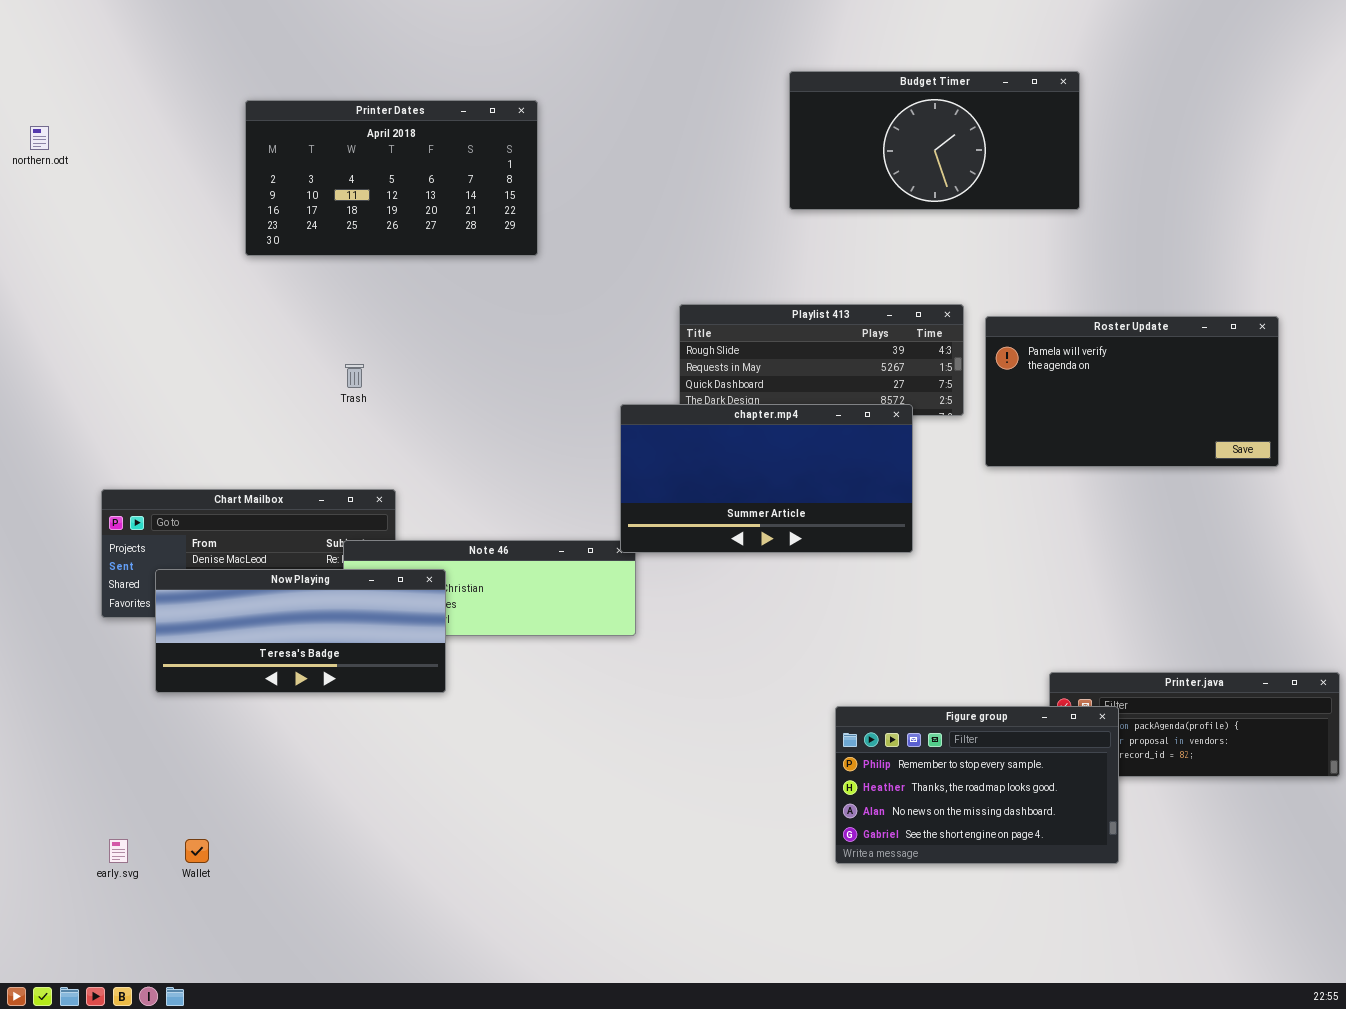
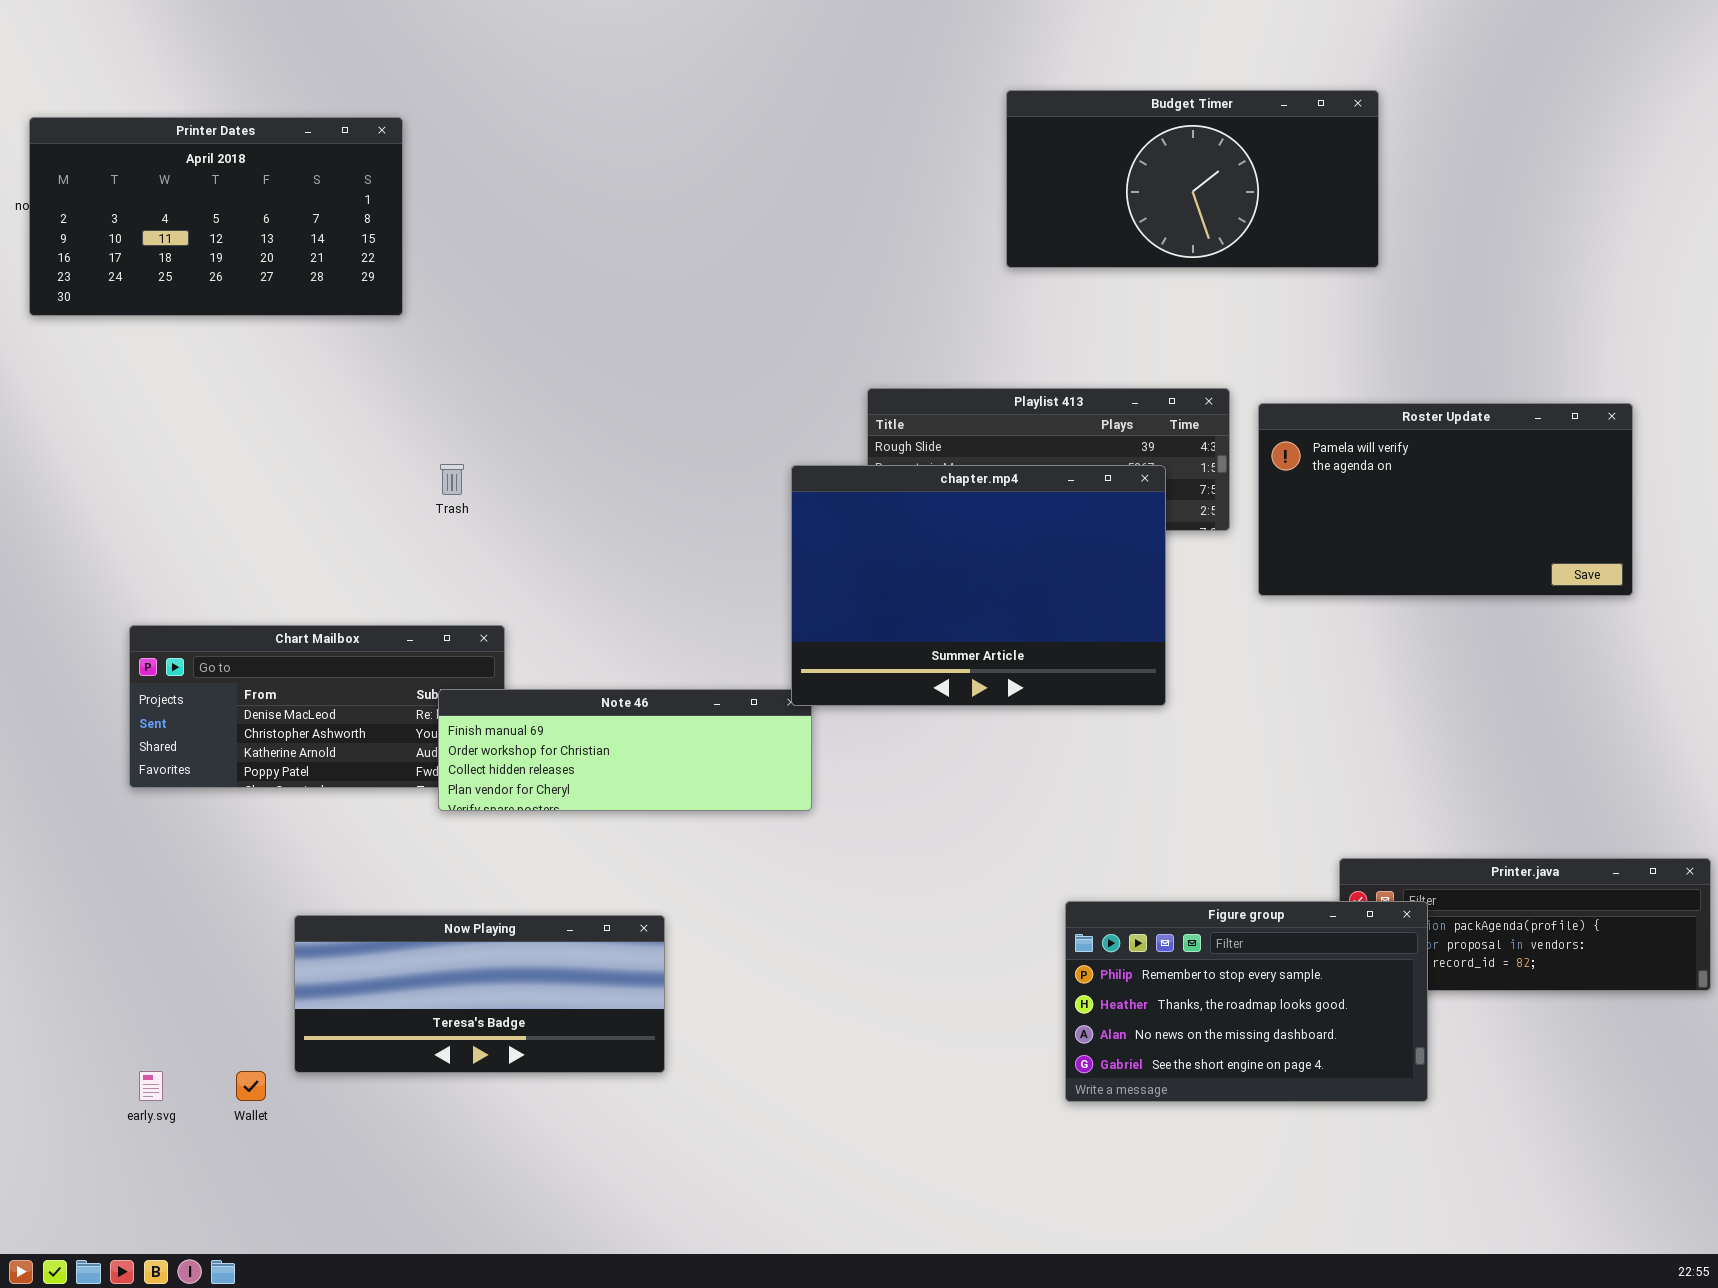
Printer Dates: [245,100,538,256] -> [29,117,403,316], moved
chapter.mp4: [620,404,913,553] -> [791,465,1166,706], resized
Now Playing: [155,569,446,693] -> [294,915,665,1073], moved

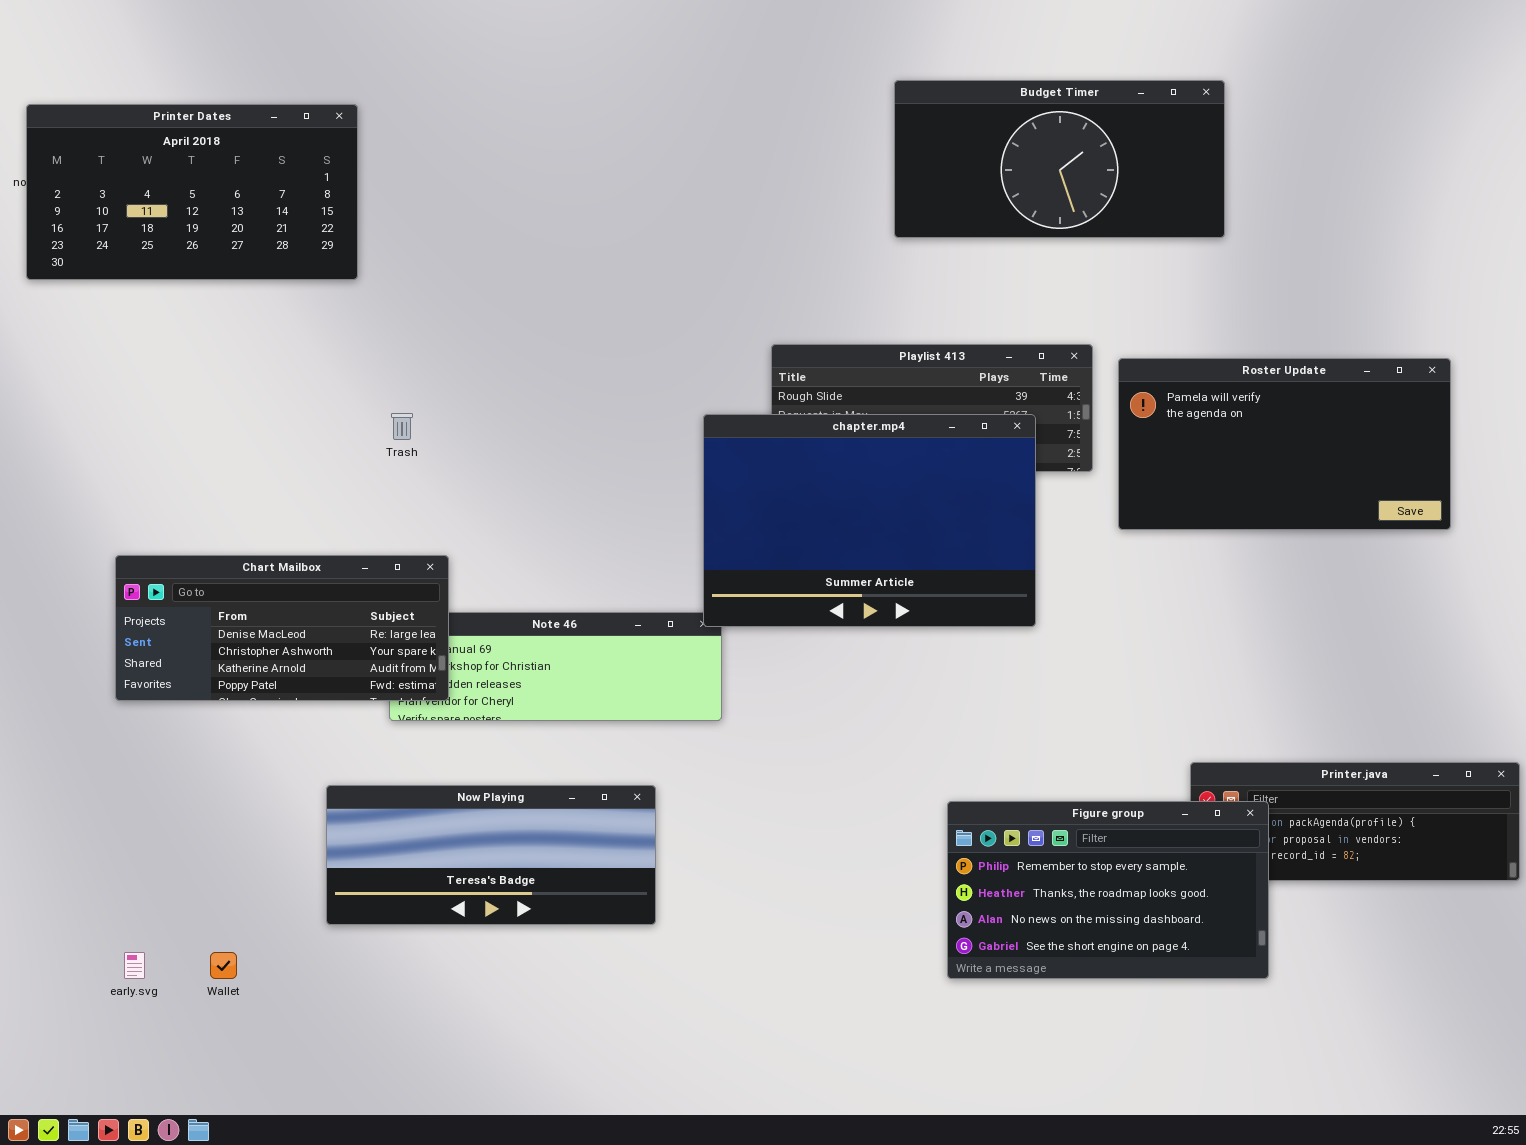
Chart Mailbox: [129,625,505,788] -> [115,555,449,701], raised
Now Playing: [294,915,665,1073] -> [326,785,656,925], moved

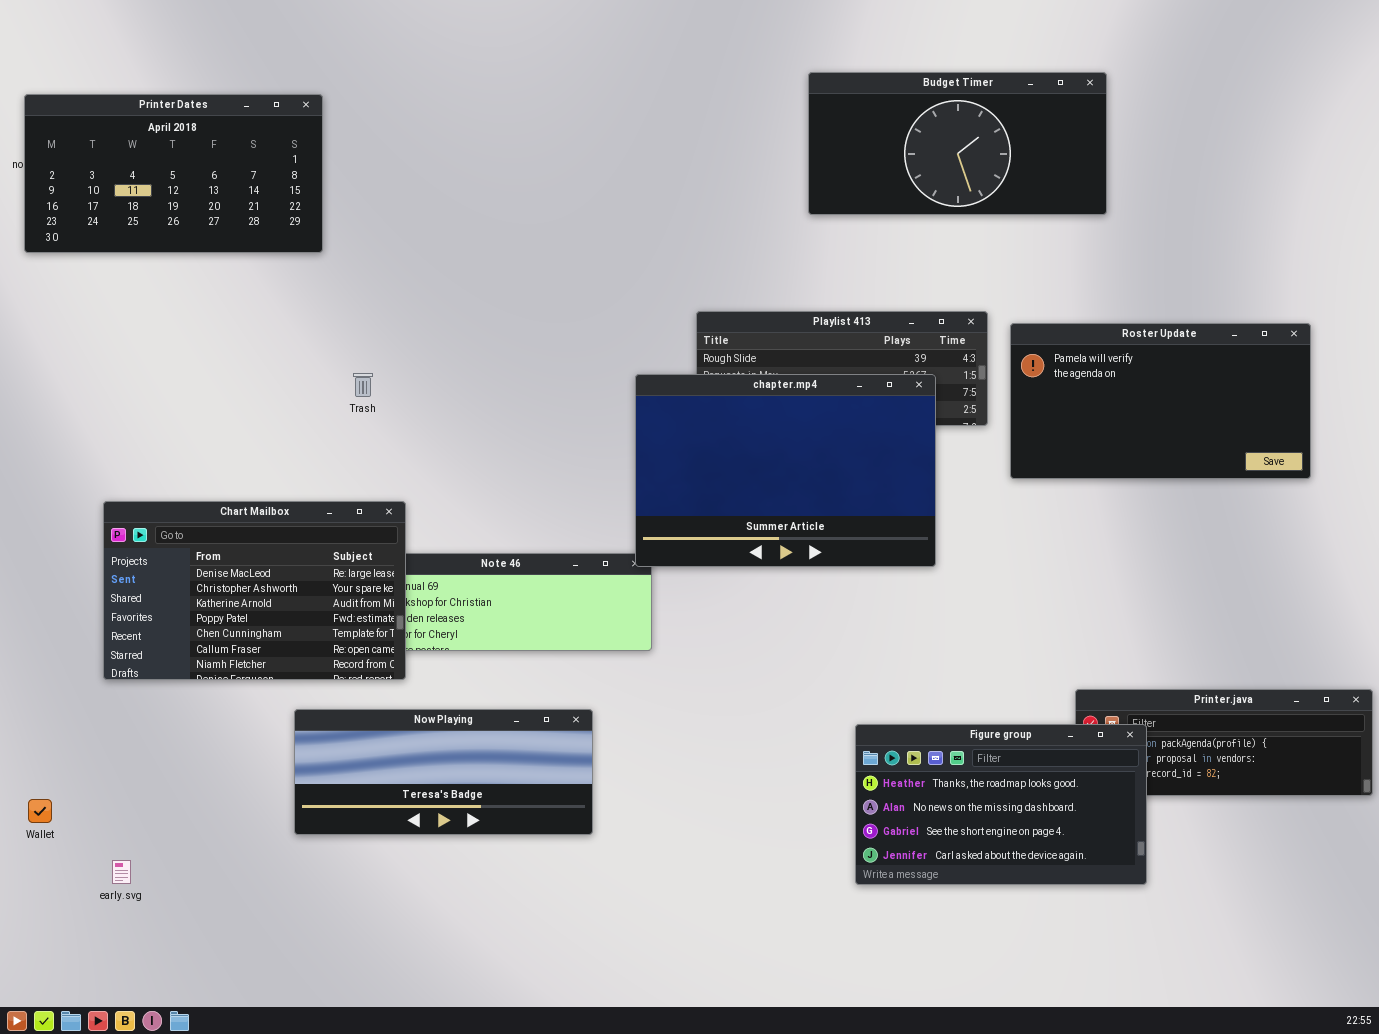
Chart Mailbox: [115,555,449,701] -> [103,501,406,680], resized
Figure group: [947,801,1269,979] -> [855,724,1147,885], scrolled down 1 row
Wallet: [210,952,237,979] -> [28,799,52,823], moved

